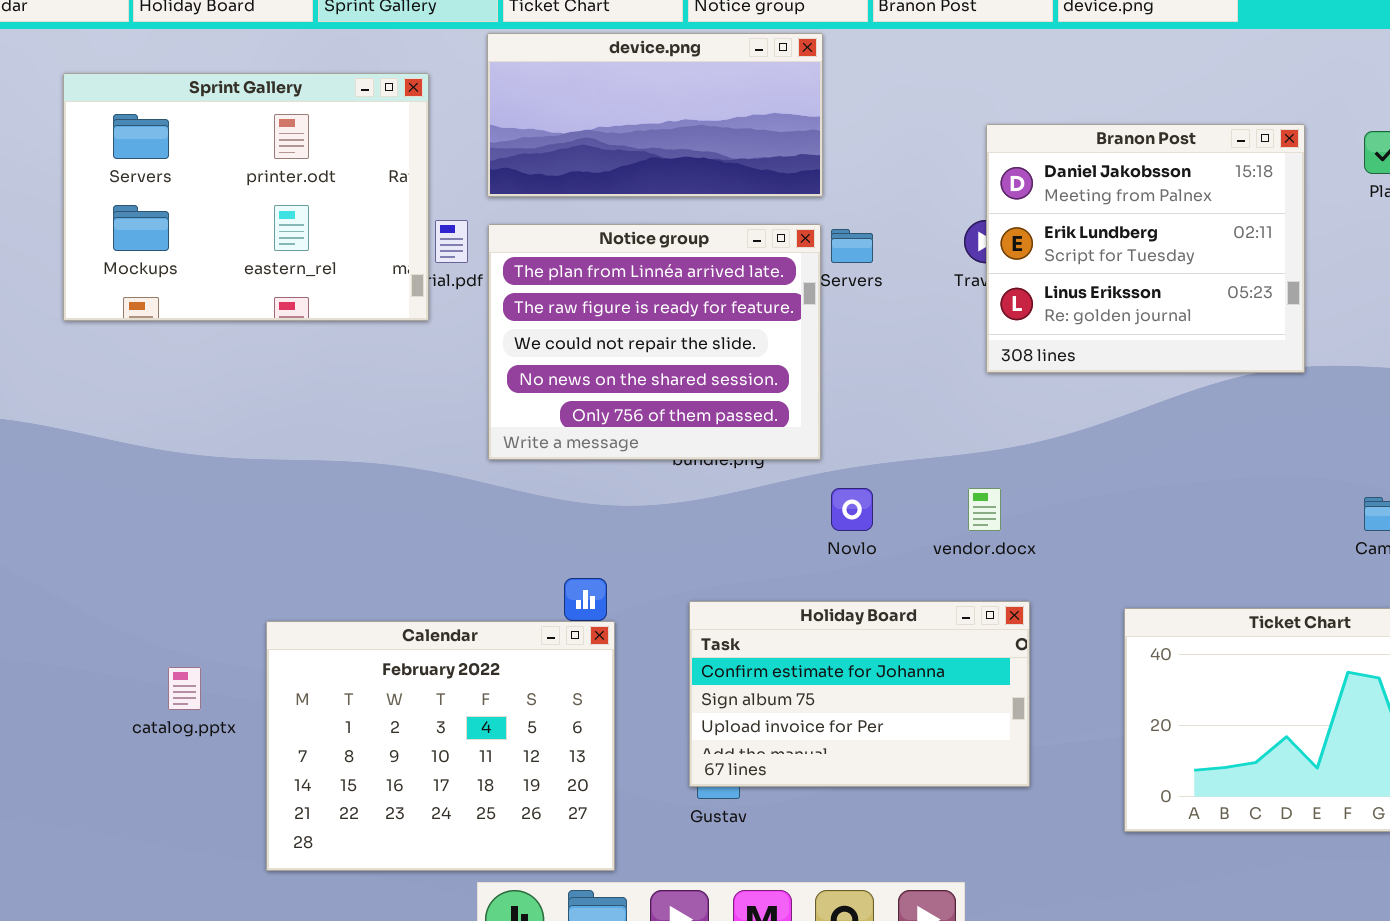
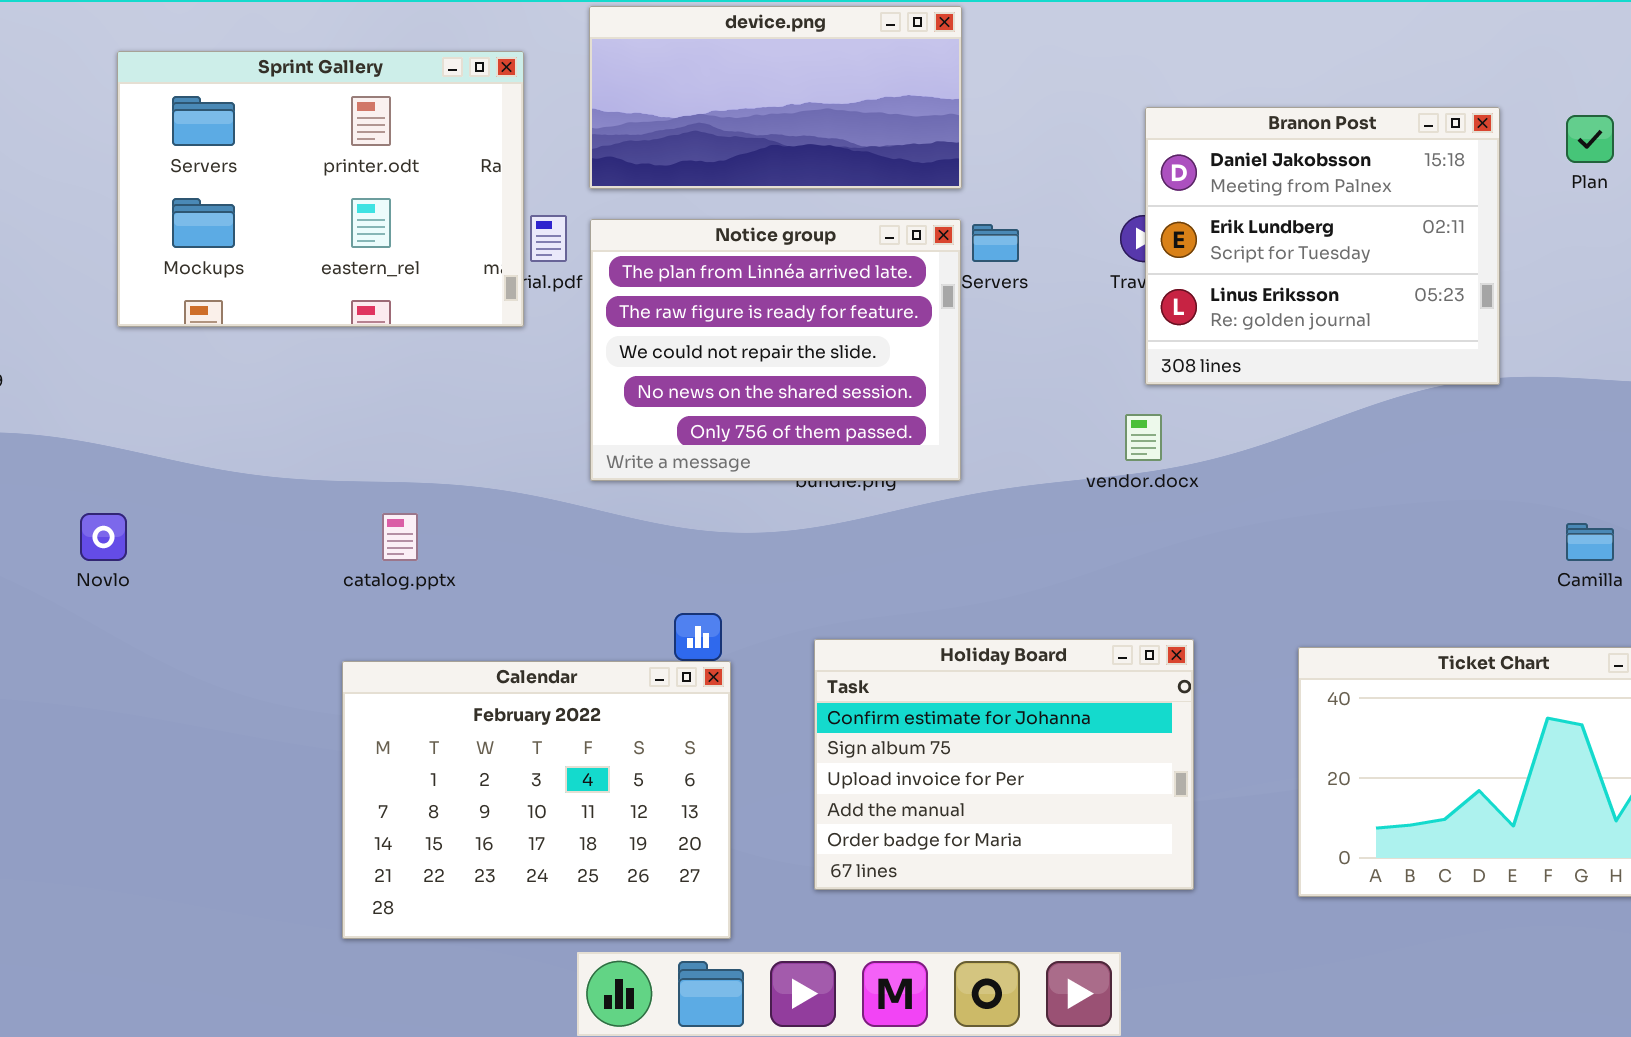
Novlo: [831,488,873,531] -> [80,513,127,561], moved
vendor.docx: [968,488,1001,531] -> [1125,414,1162,461], moved
Holiday Board: [689,601,1030,787] -> [814,639,1194,890], resized
catalog.pptx: [168,667,201,710] -> [382,513,418,561], moved

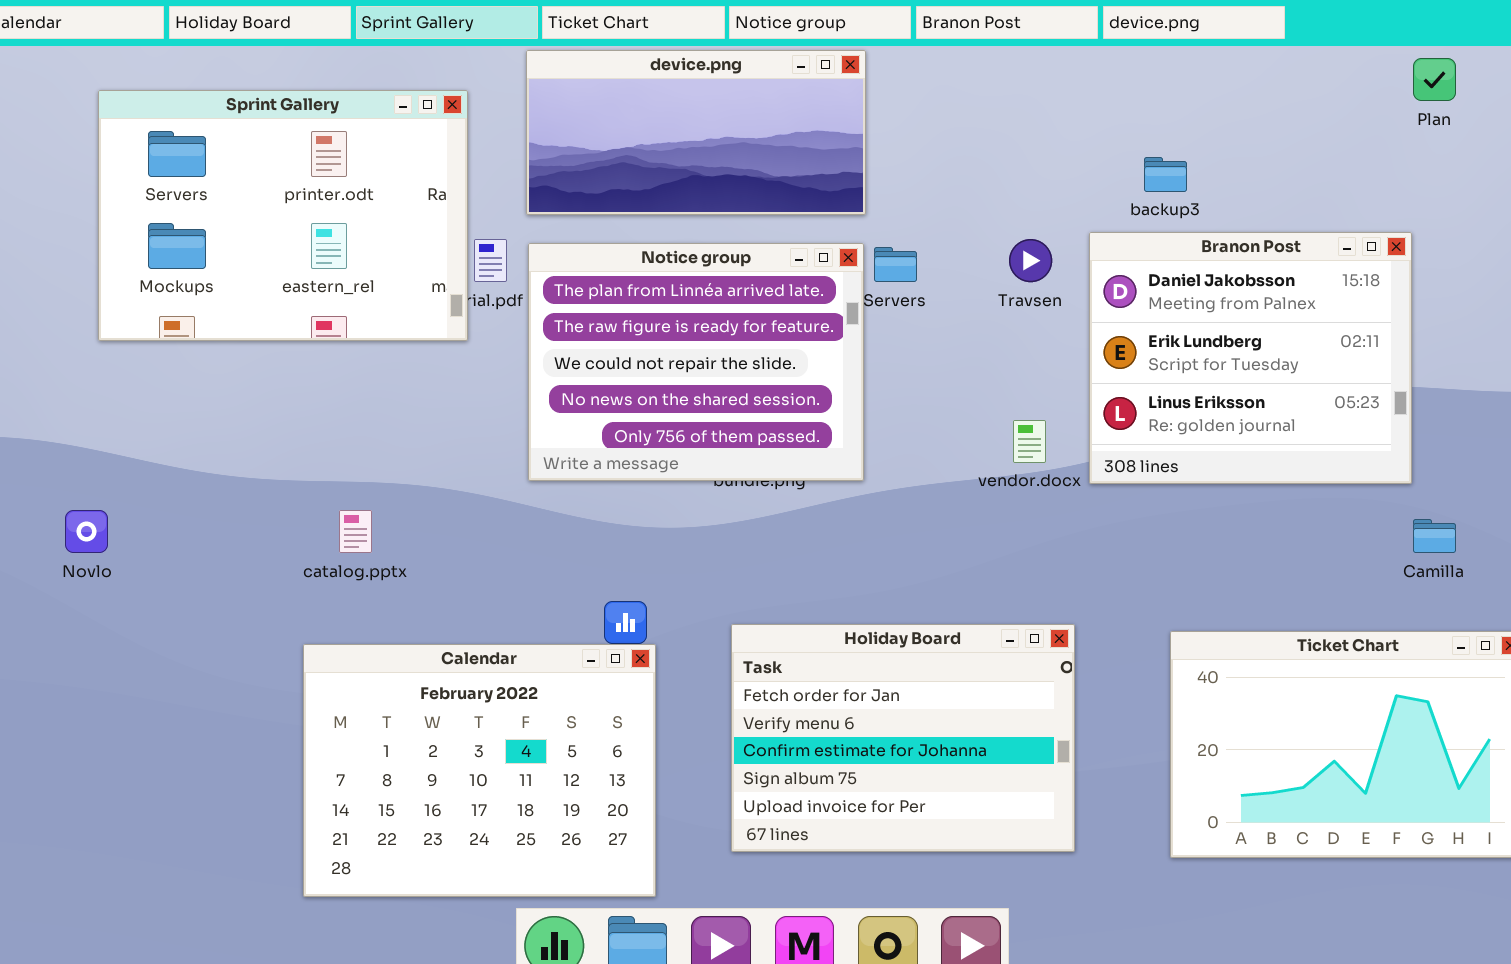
Branon Post: [1145,107,1500,385] -> [1089,232,1412,484], moved
Plan: [1566,115,1614,163] -> [1413,58,1456,101], moved
Holiday Board: [814,639,1194,890] -> [731,624,1075,852], scrolled up 2 rows

